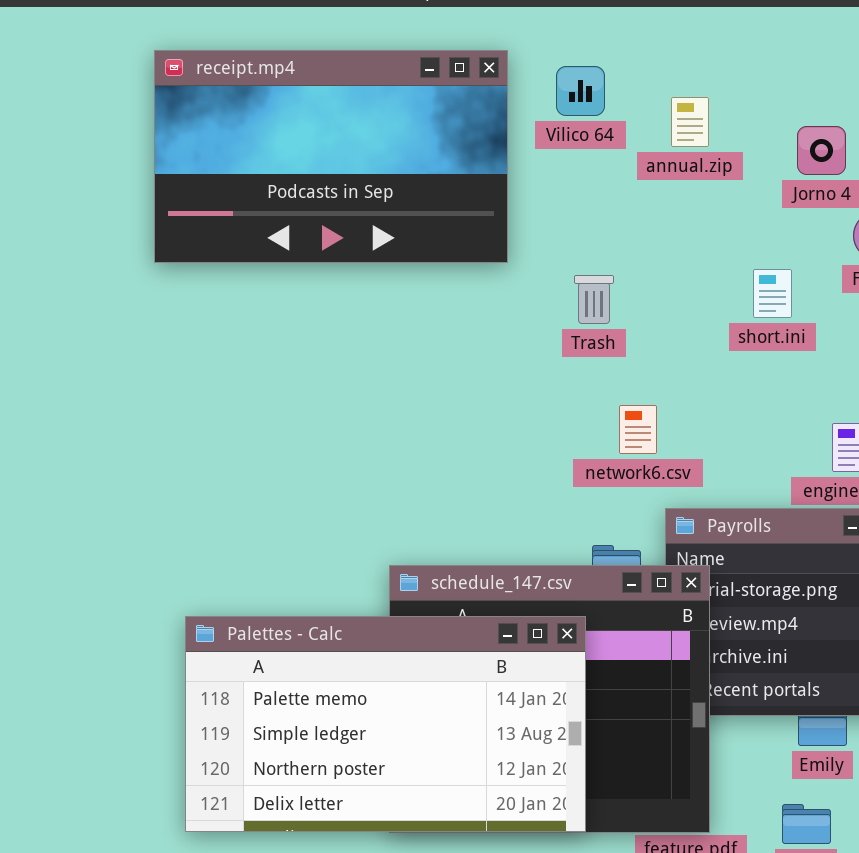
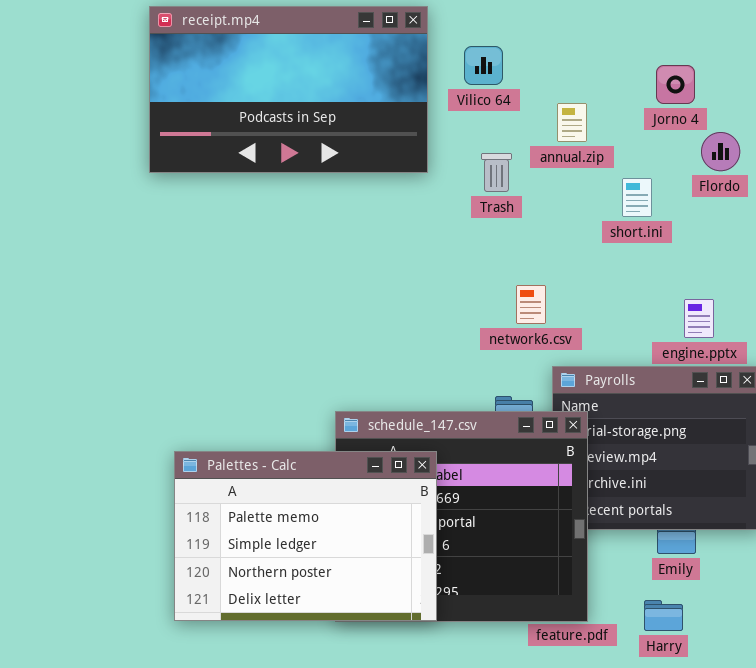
Vilico 64: [556,66,605,116] -> [464,46,503,85], moved
annual.zip: [671,97,709,147] -> [557,103,587,142], moved
Trash: [574,275,614,324] -> [481,153,512,192], moved
Palettes - Calc: [185,616,586,832] -> [174,451,437,621], resized

